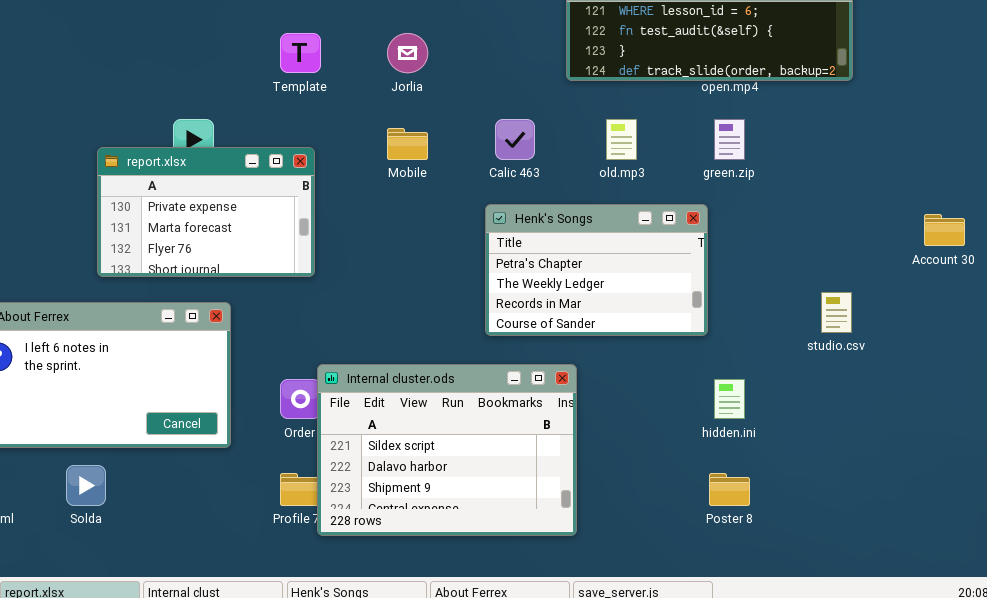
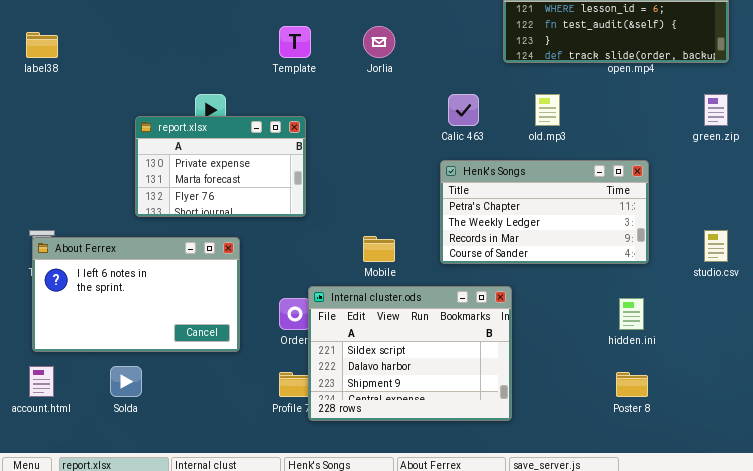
green.zip: [714,119,745,160] -> [704,94,728,126], moved
Mobile: [387,128,428,160] -> [363,236,395,262], moved
Henk's Songs: [485,204,708,336] -> [440,160,649,264], resized

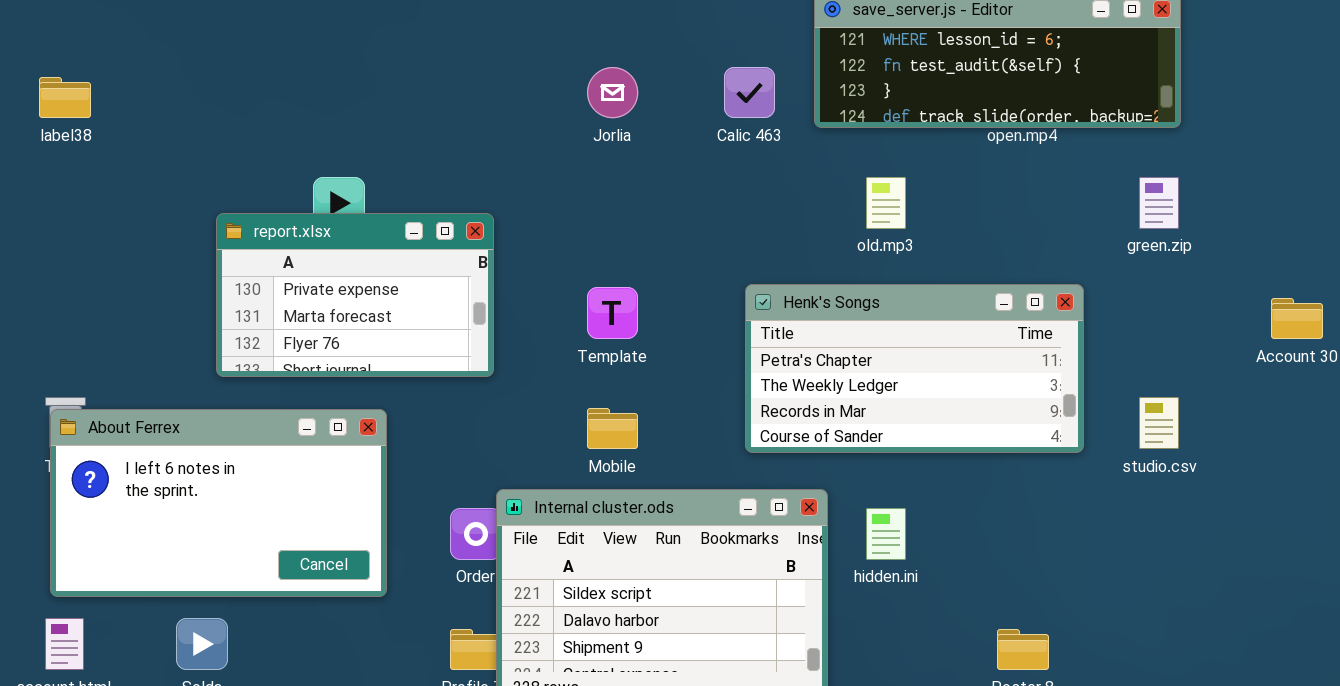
Template: [279,26,311,58] -> [587,287,638,339], moved
Calic 463: [448,94,479,126] -> [724,67,775,118], moved
Henk's Songs: [440,160,649,264] -> [745,284,1084,453], moved
hidden.ini: [619,298,644,330] -> [866,508,906,560], moved

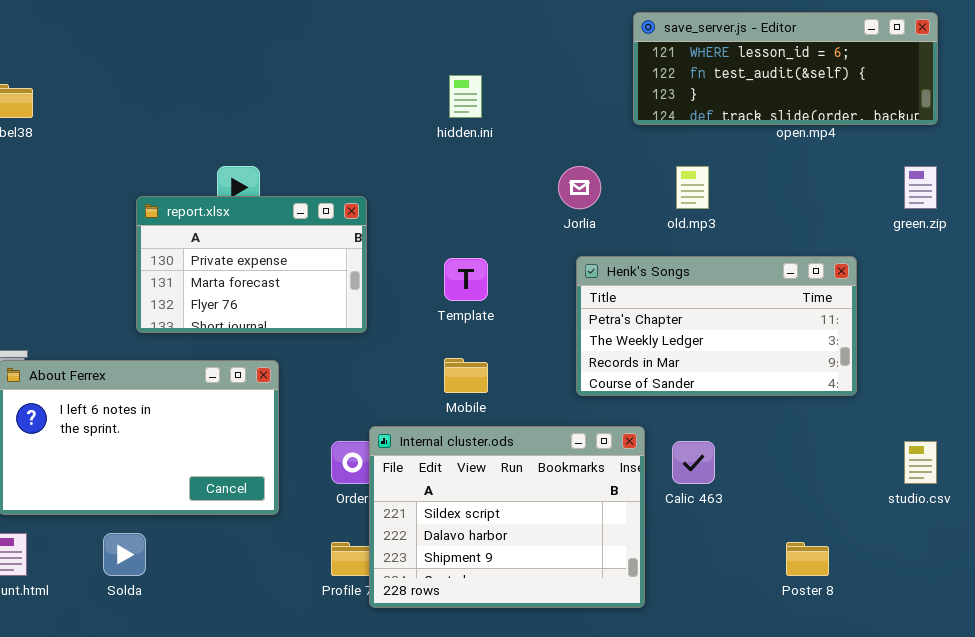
Jorlia: [587,67,638,118] -> [558,166,601,209], moved
Calic 463: [724,67,775,118] -> [672,441,715,484], moved
studio.csv: [1139,397,1179,449] -> [904,441,937,484], moved
hidden.ini: [866,508,906,560] -> [449,75,482,118], moved

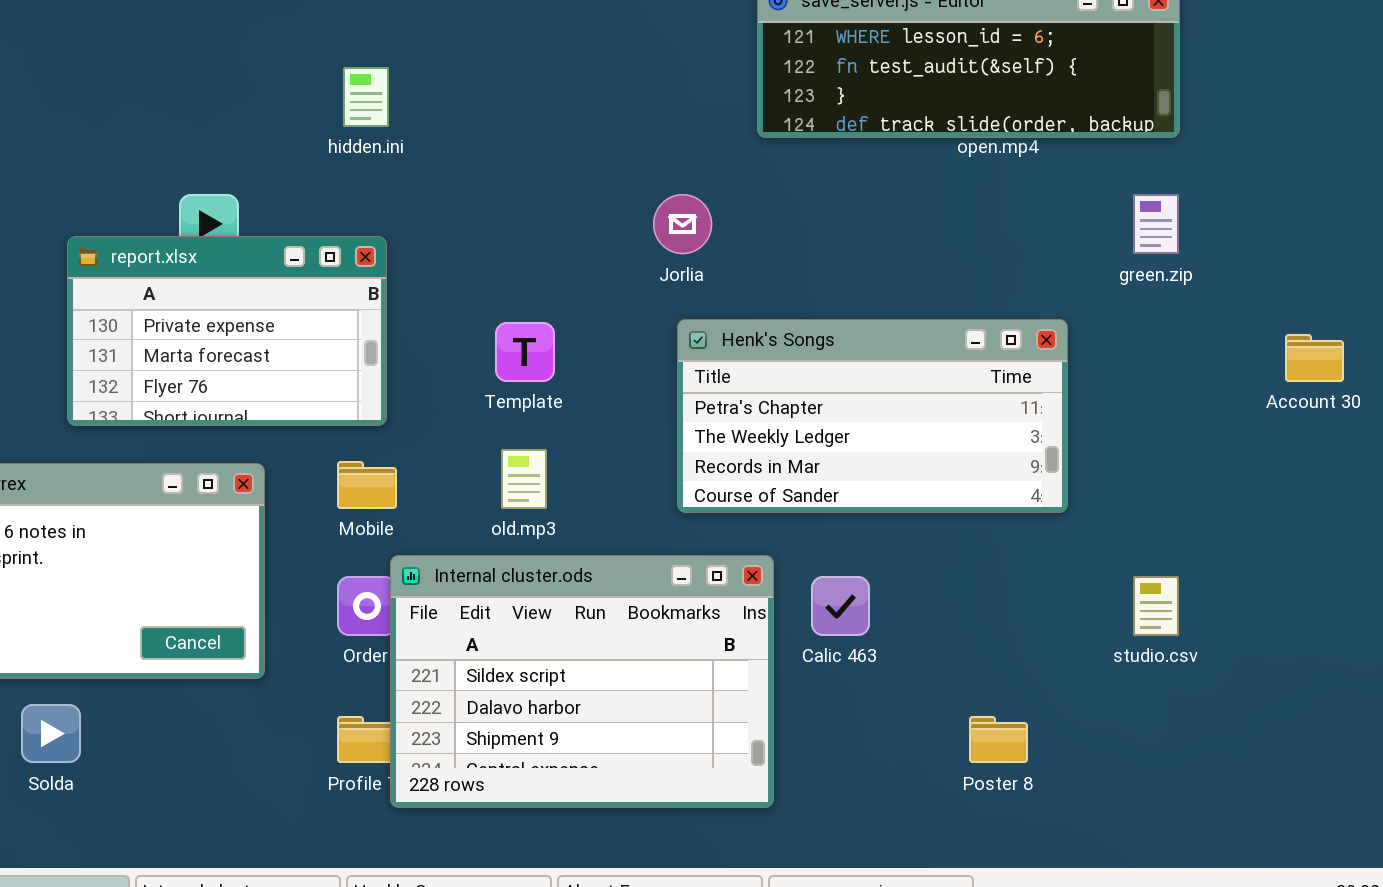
hidden.ini: [449,75,482,118] -> [343,67,389,127], moved
old.mp3: [676,166,709,209] -> [501,449,547,509], moved
Mobile: [444,358,488,393] -> [337,461,397,509], moved

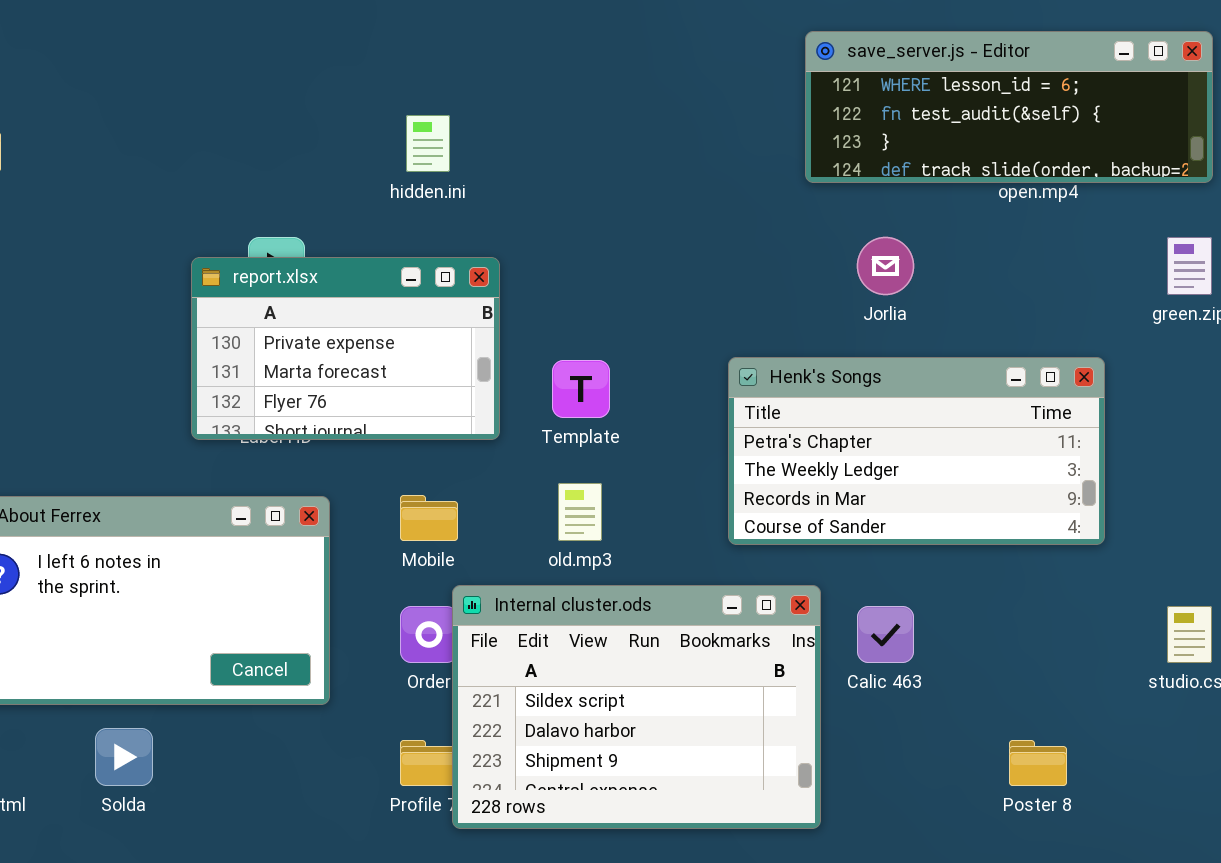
Jorlia: [653,194,712,254] -> [857,237,914,295], moved
report.xlsx: [67,236,387,426] -> [191,257,500,440], moved

